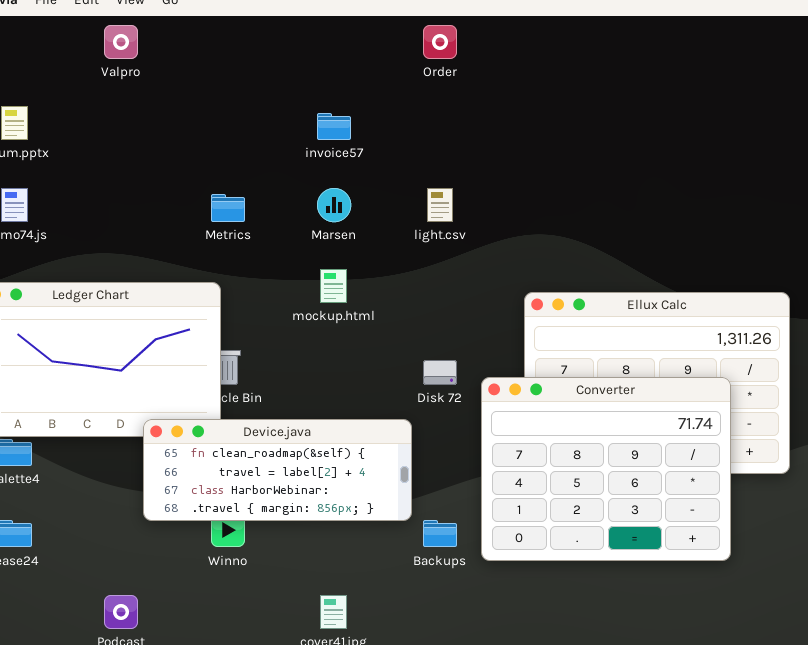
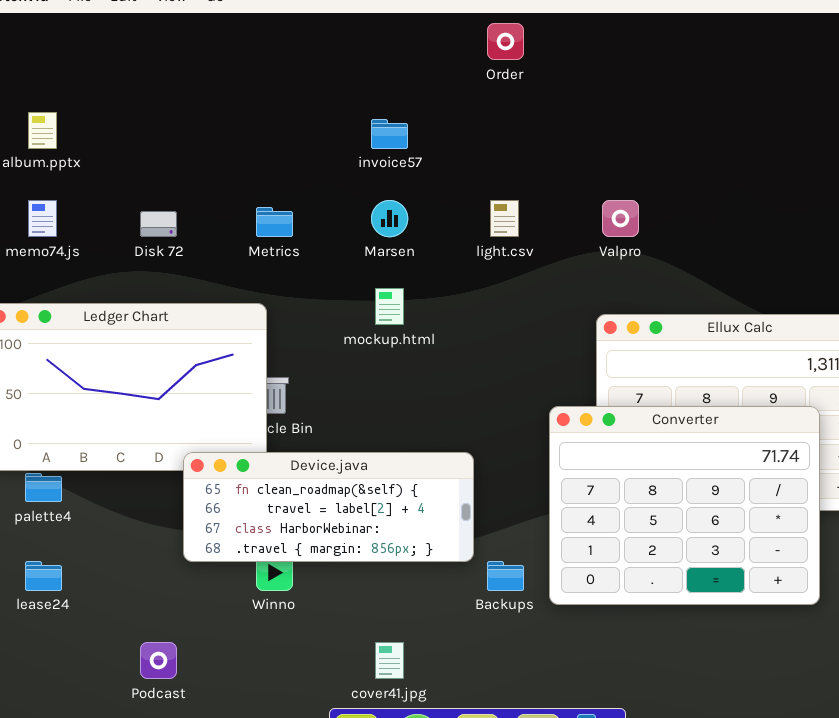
Valpro: [104,25,138,59] -> [602,200,639,237], moved
Disk 72: [423,360,457,385] -> [140,211,177,237], moved

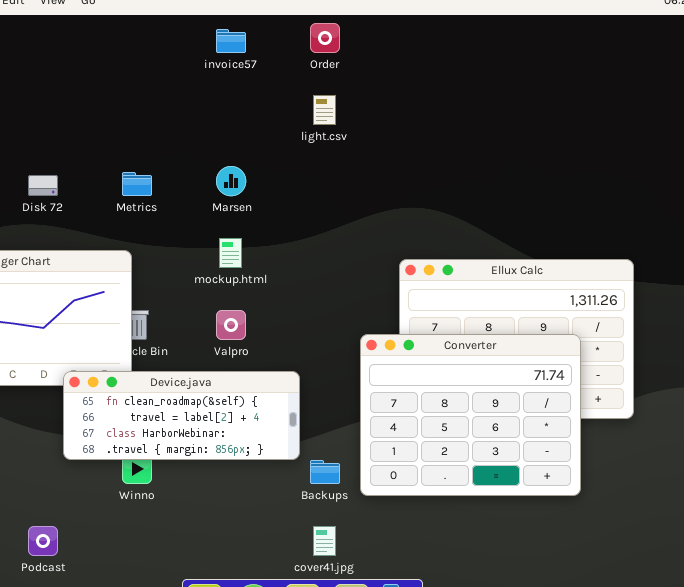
invoice57: [371,119,408,149] -> [216,29,246,53], moved
light.csv: [490,200,519,237] -> [313,95,336,125], moved
Valpro: [602,200,639,237] -> [216,310,246,340], moved
cover41.jpg: [375,642,404,679] -> [313,526,336,556], moved

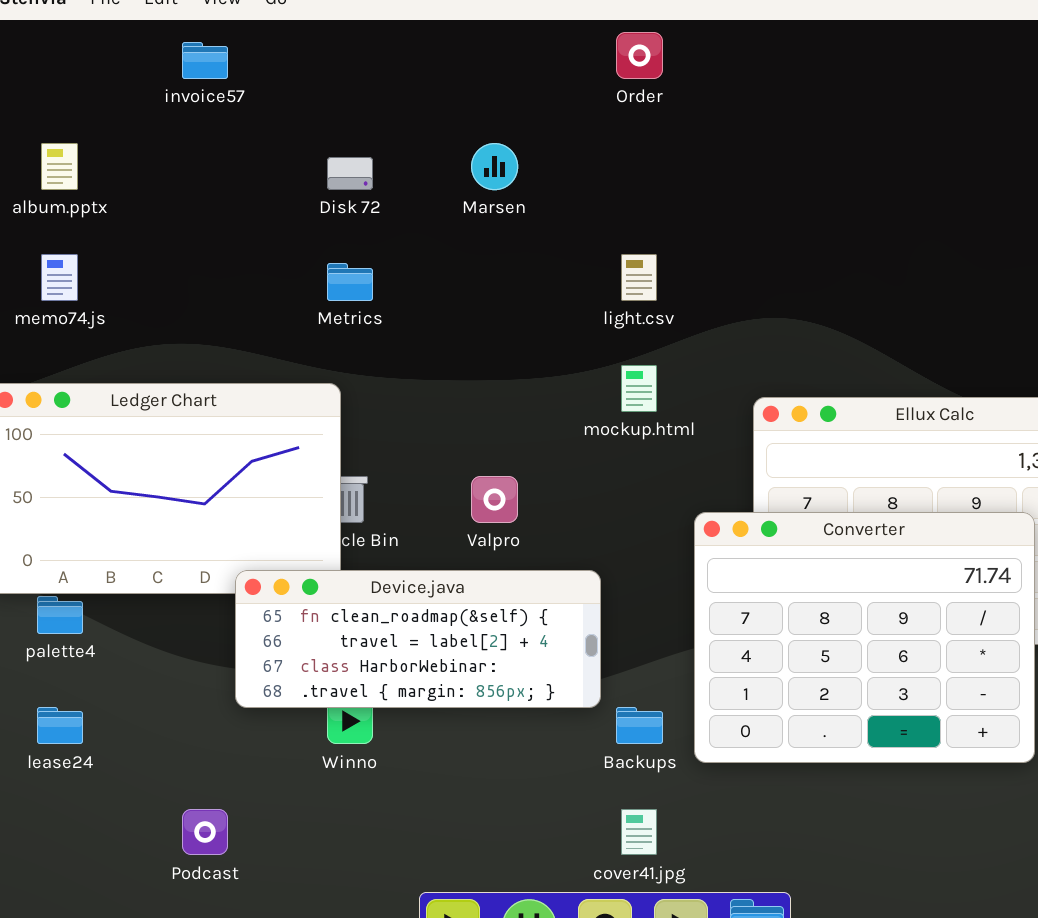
invoice57: [216,29,246,53] -> [182,42,228,79], moved
light.csv: [313,95,336,125] -> [621,254,657,301], moved
Marsen: [216,166,246,196] -> [471,143,518,190], moved
Disk 72: [28,175,58,196] -> [327,157,373,190], moved
mockup.html: [219,238,242,268] -> [621,365,657,412], moved

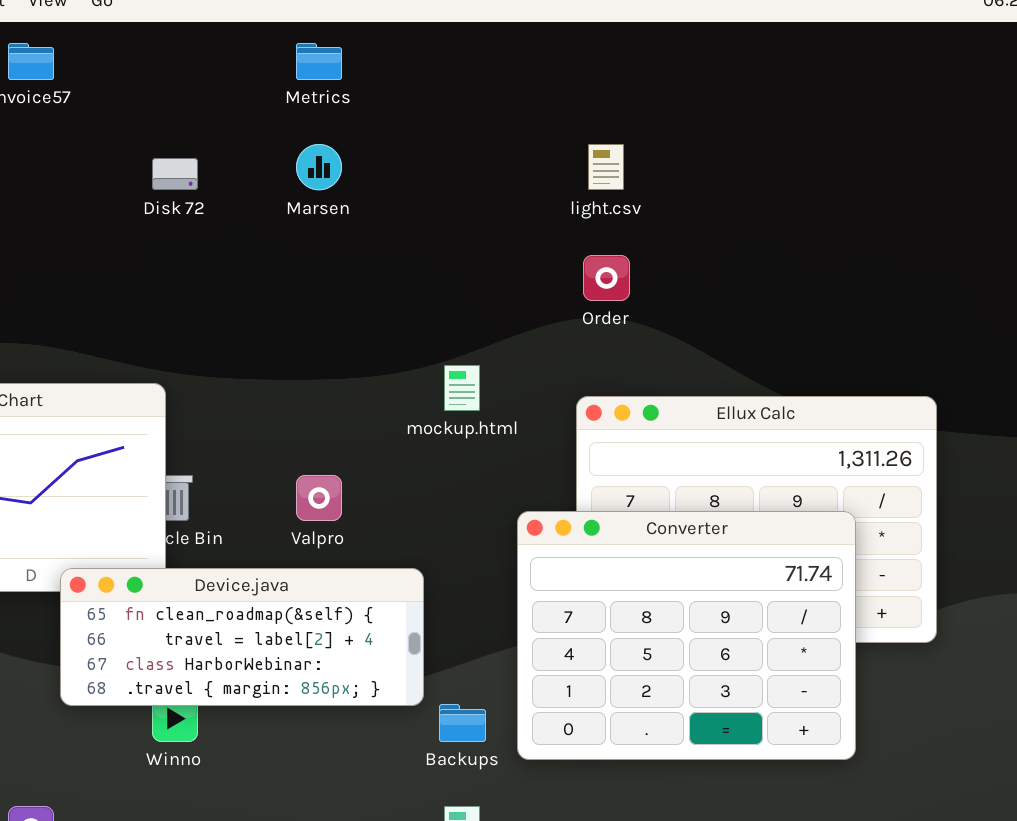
Order: [616,32,663,79] -> [583,255,630,301], moved
light.csv: [621,254,657,301] -> [588,144,624,190], moved
Metrics: [327,263,373,301] -> [296,43,342,80], moved

